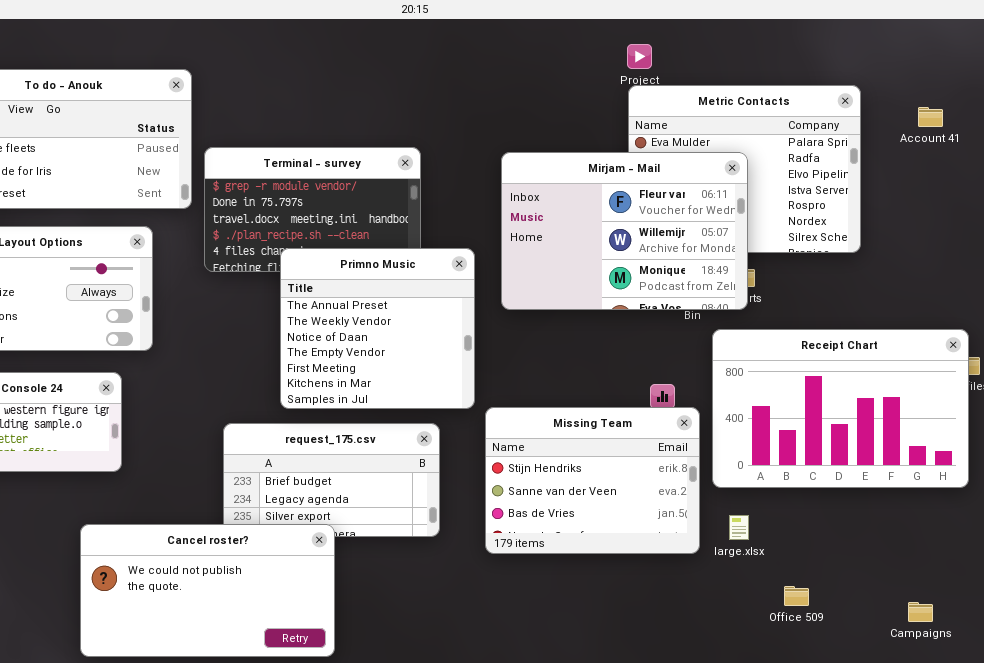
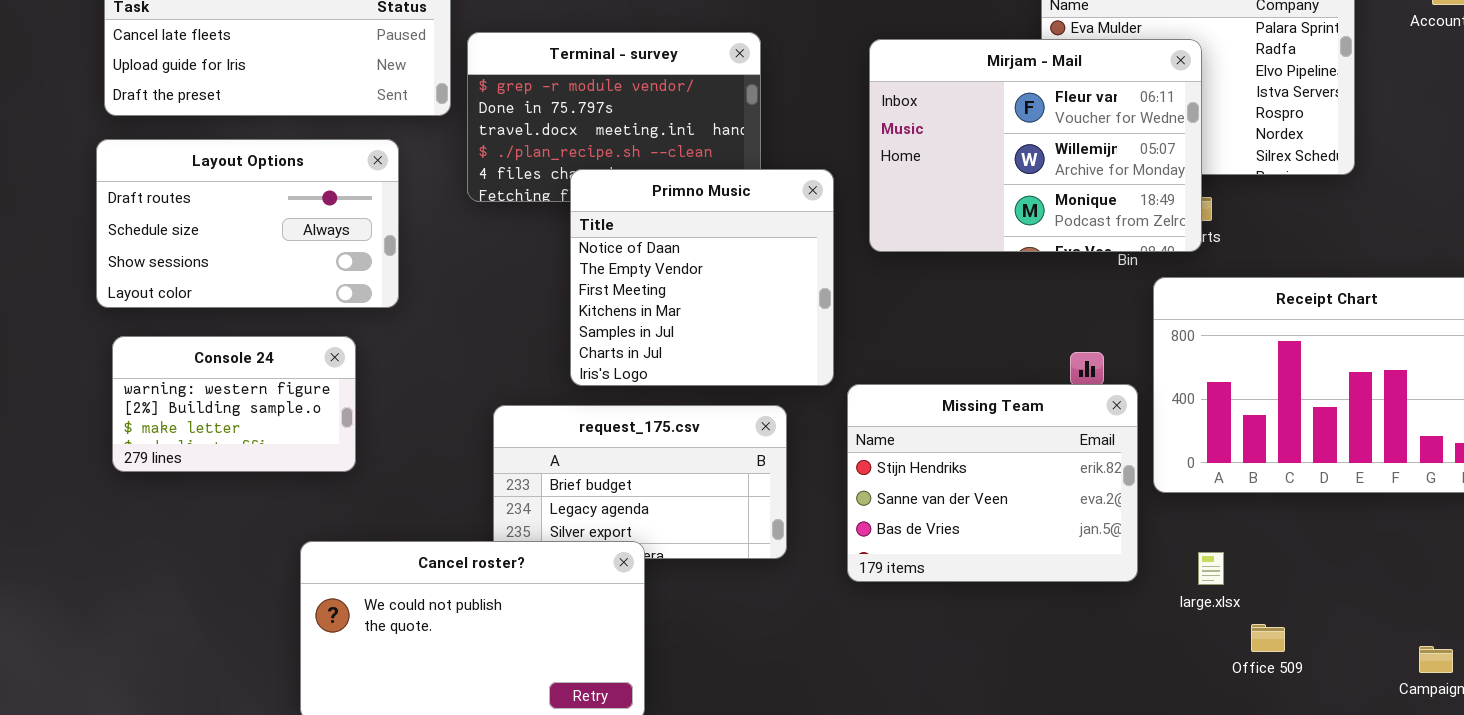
Primno Music: [280,248,475,409] -> [570,169,834,386], scrolled down 2 rows
large.xlsx: [729,515,749,540] -> [1198,552,1224,585], moved

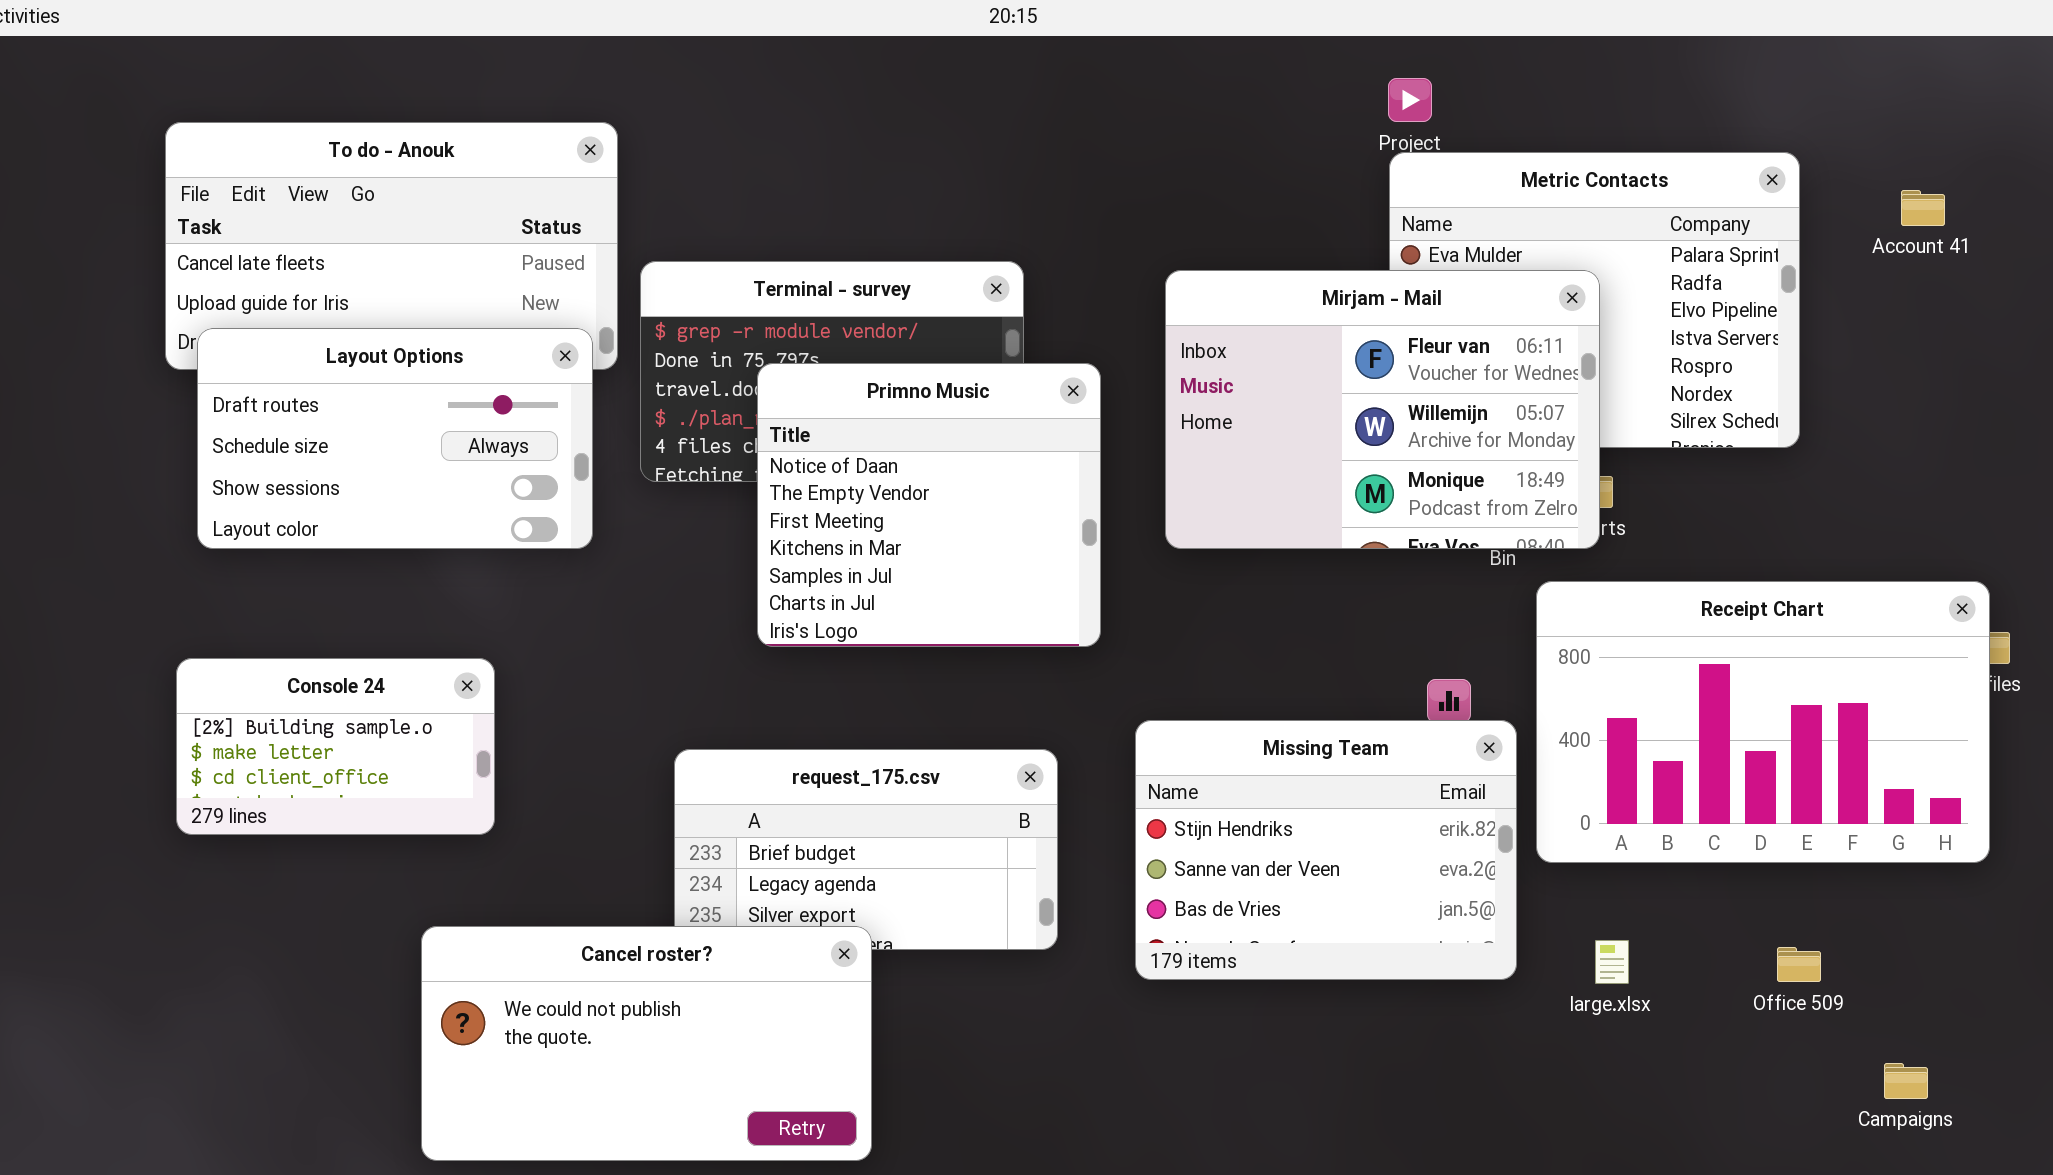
Layout Options: [96,139,399,308] -> [197,328,593,549], moved
Primno Music: [570,169,834,386] -> [757,363,1101,647], moved
Console 24: [112,336,356,472] -> [176,658,495,835], scrolled down 1 row
Office 509: [1251,624,1285,652] -> [1777,947,1821,982], moved

